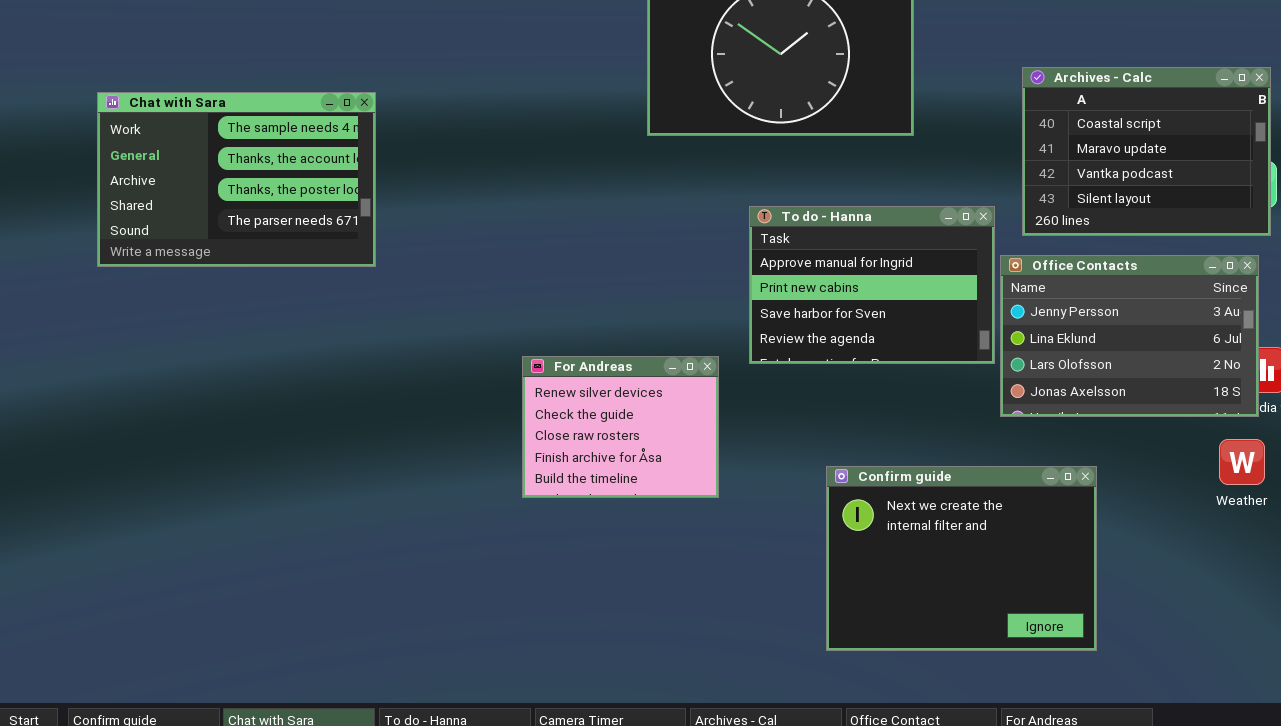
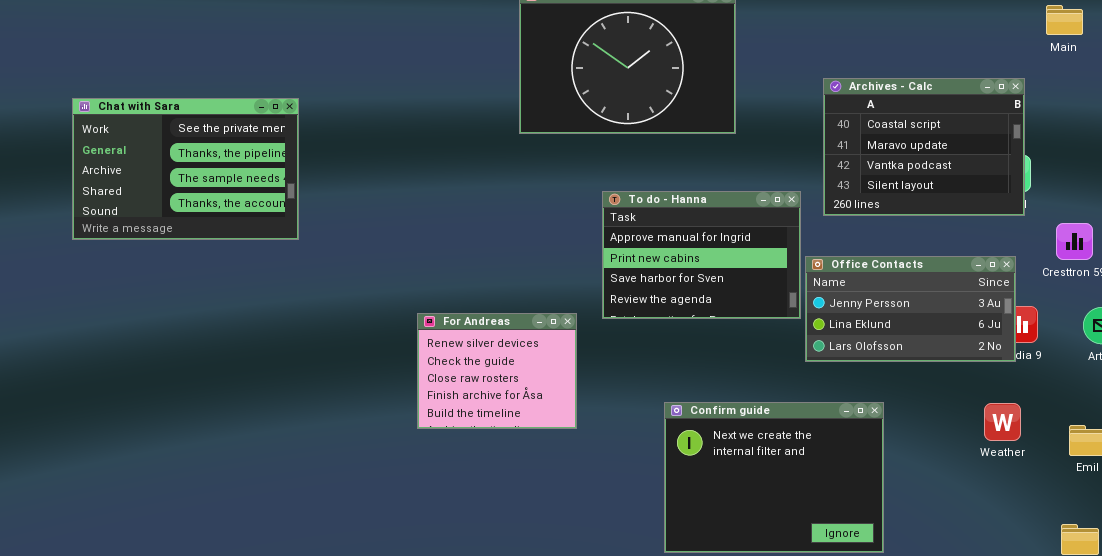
Chat with Sara: [97,92,376,267] -> [72,98,299,240], scrolled up 2 rows
Office Contacts: [1000,255,1259,417] -> [805,256,1016,362], resized
Weather: [1219,439,1265,485] -> [984,403,1021,441], moved

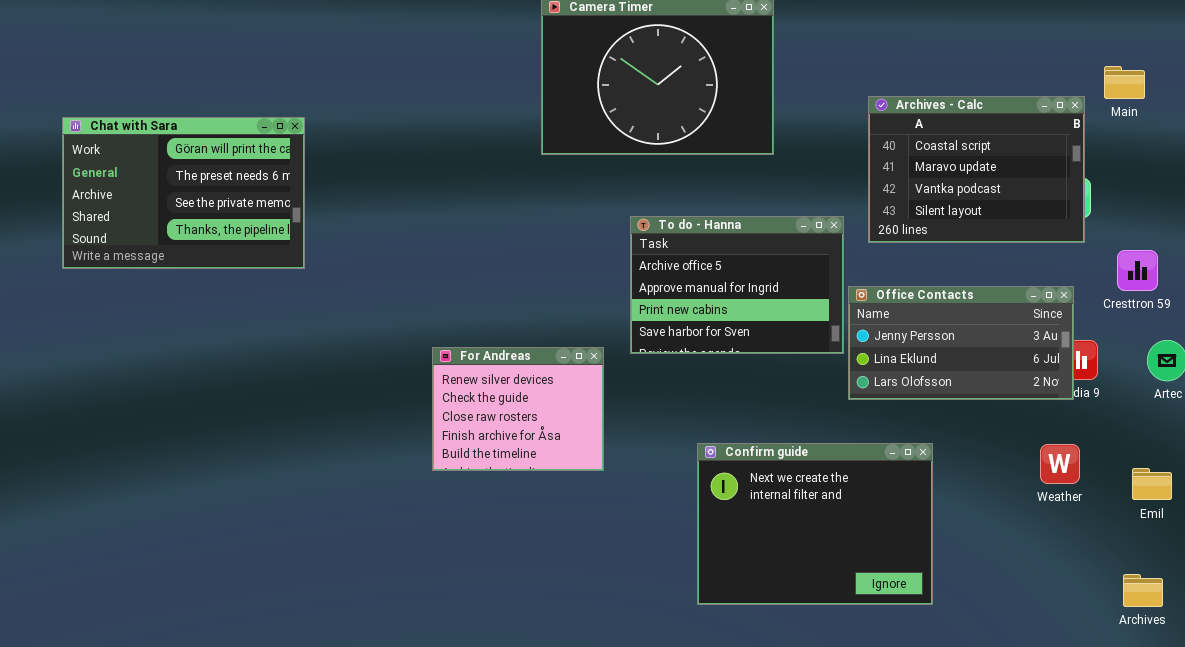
Main: [1046,5,1083,35] -> [1104,66,1145,99], moved
Chat with Sara: [72,98,299,240] -> [62,117,305,269], scrolled up 2 rows
To do - Hanna: [602,191,801,319] -> [630,216,844,354], scrolled up 1 row

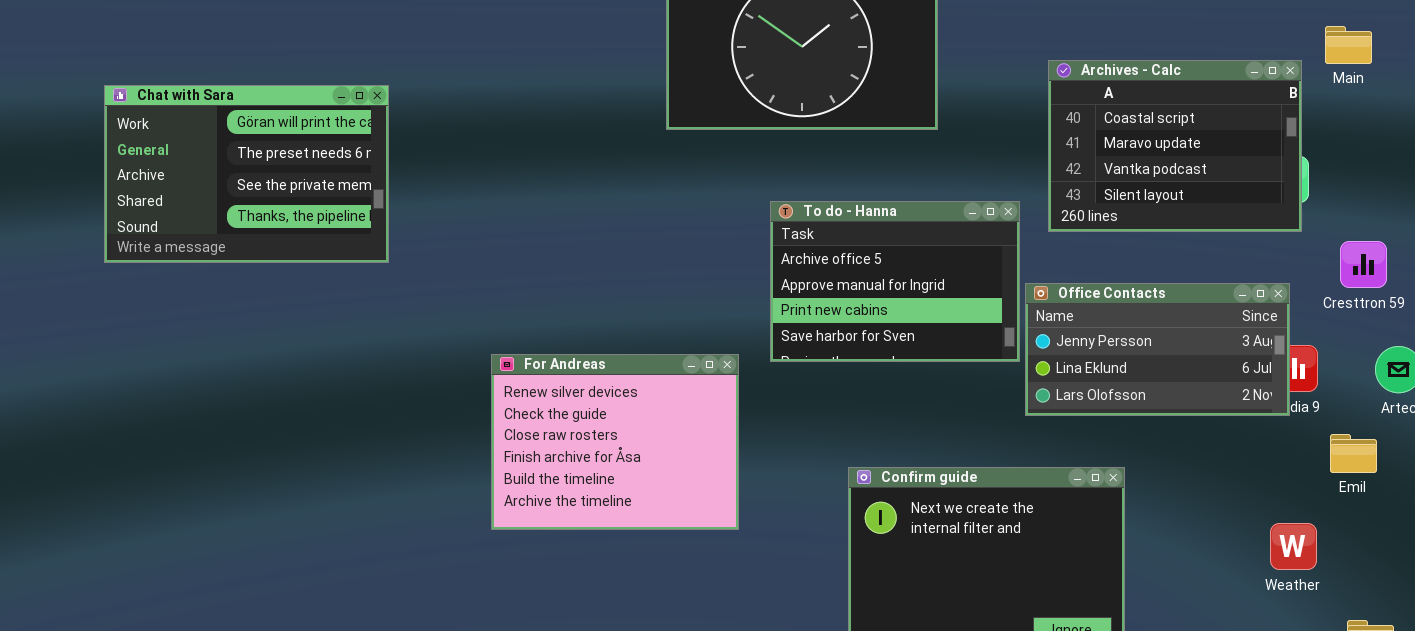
For Andreas: [432,347,604,471] -> [491,354,739,530], resized
Weather: [1040,444,1080,484] -> [1270,523,1317,570], moved
Emil: [1132,468,1172,500] -> [1330,434,1377,473], moved

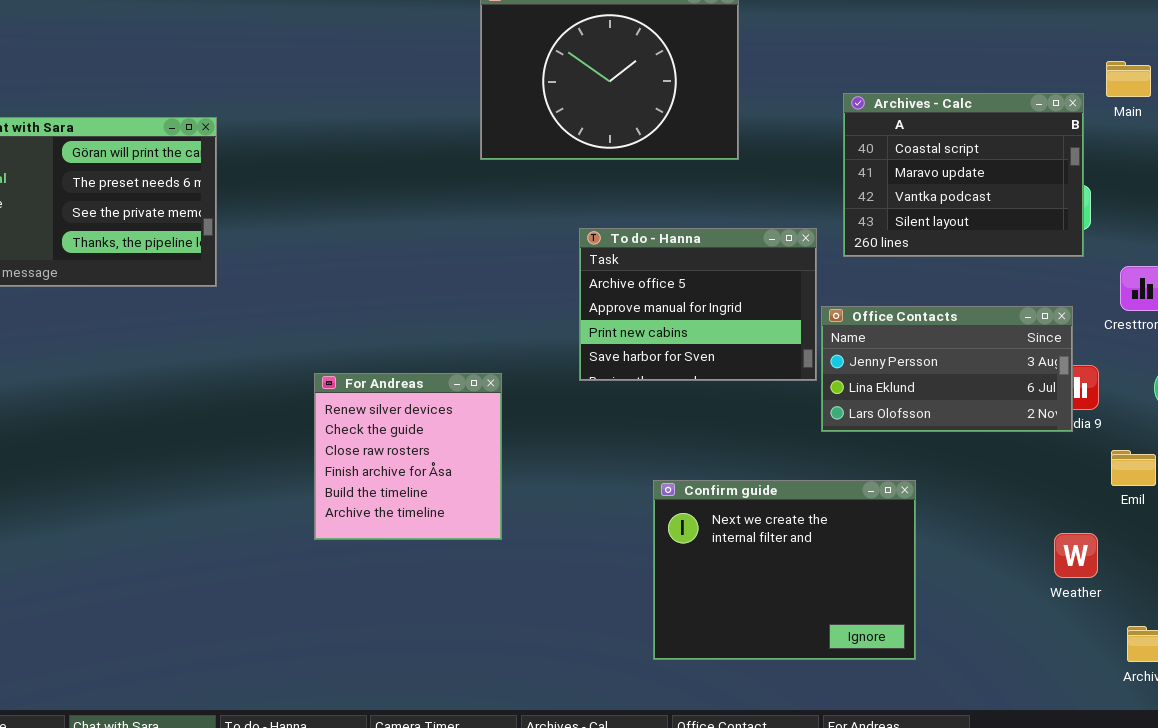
For Andreas: [491,354,739,530] -> [314,373,502,540], resized

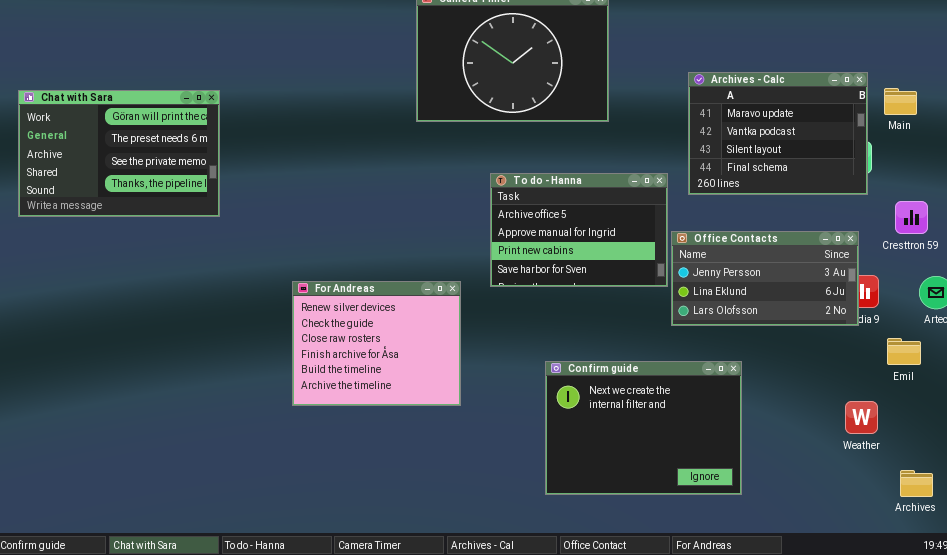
Main: [1106,61,1151,97] -> [884,88,917,115], moved
Archives - Calc: [843,93,1084,257] -> [688,72,868,195], scrolled down 1 row
For Andreas: [314,373,502,540] -> [292,281,461,406], resized

